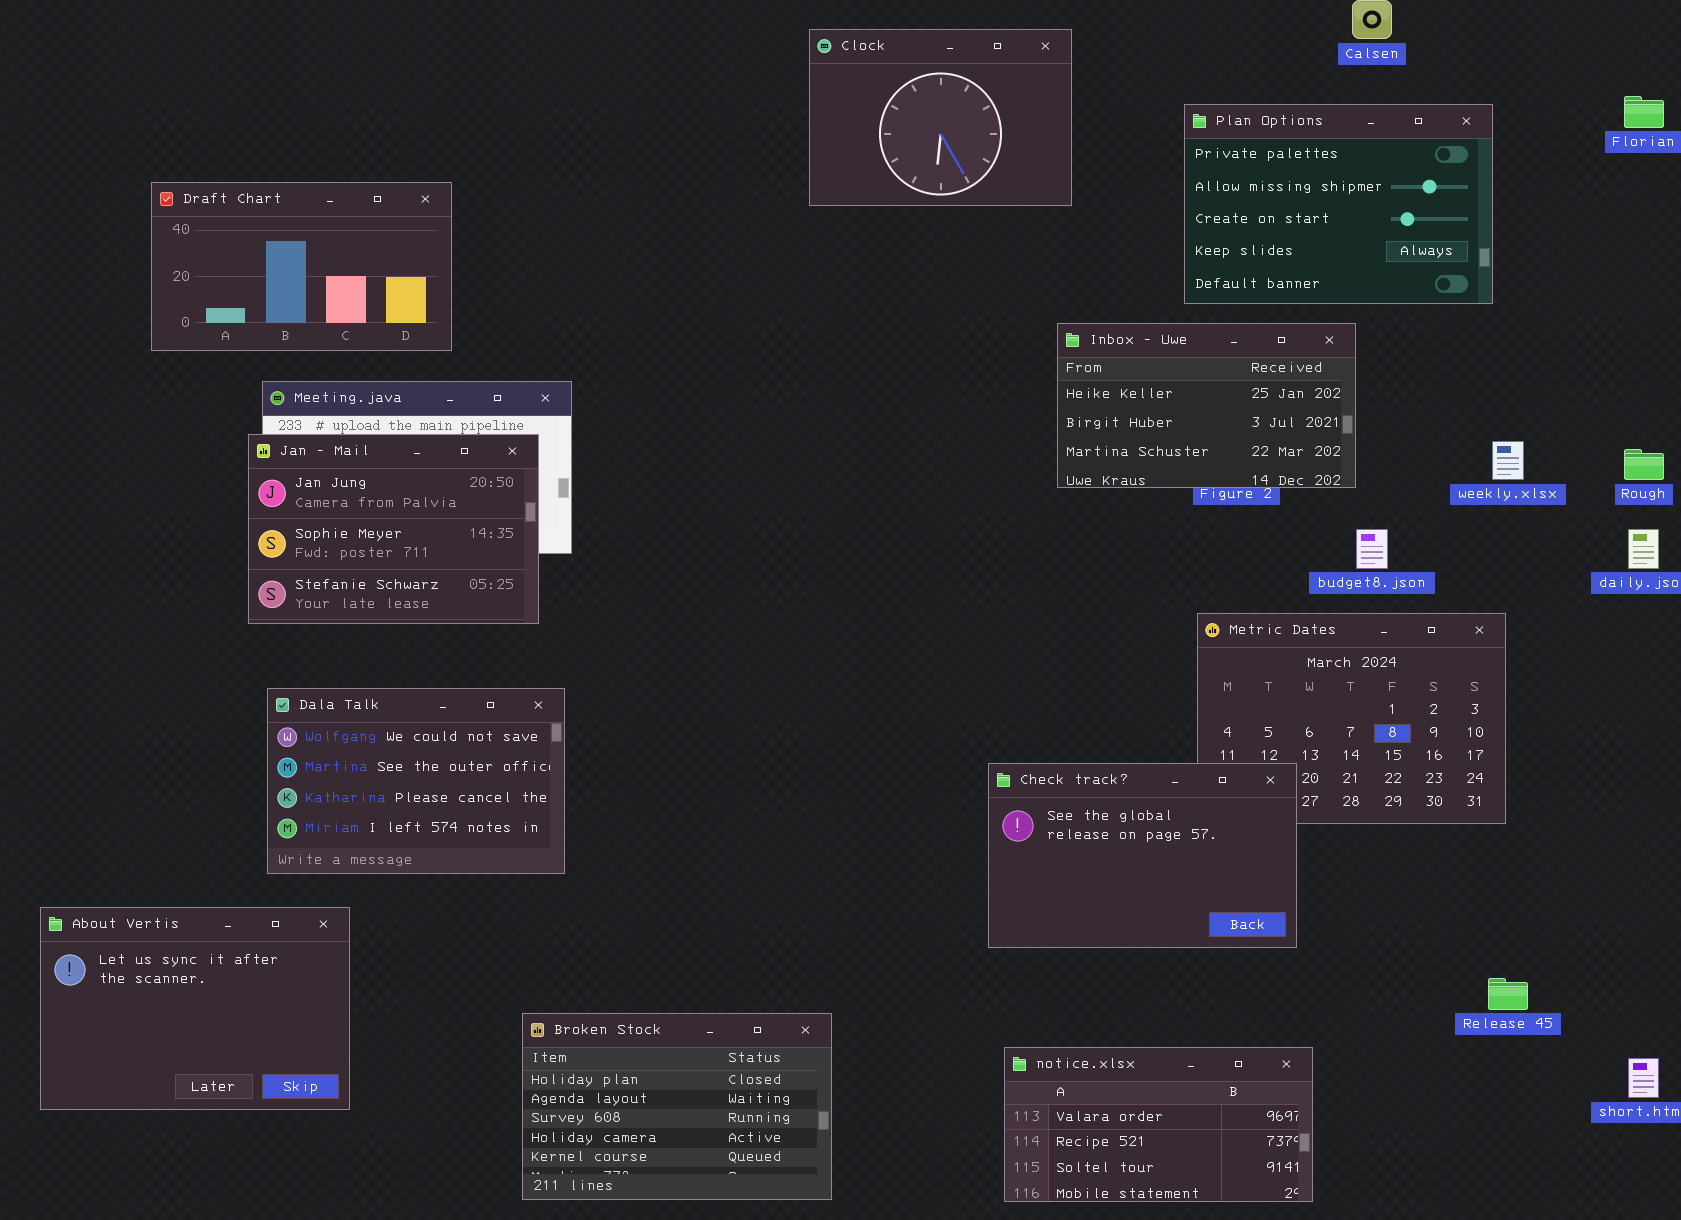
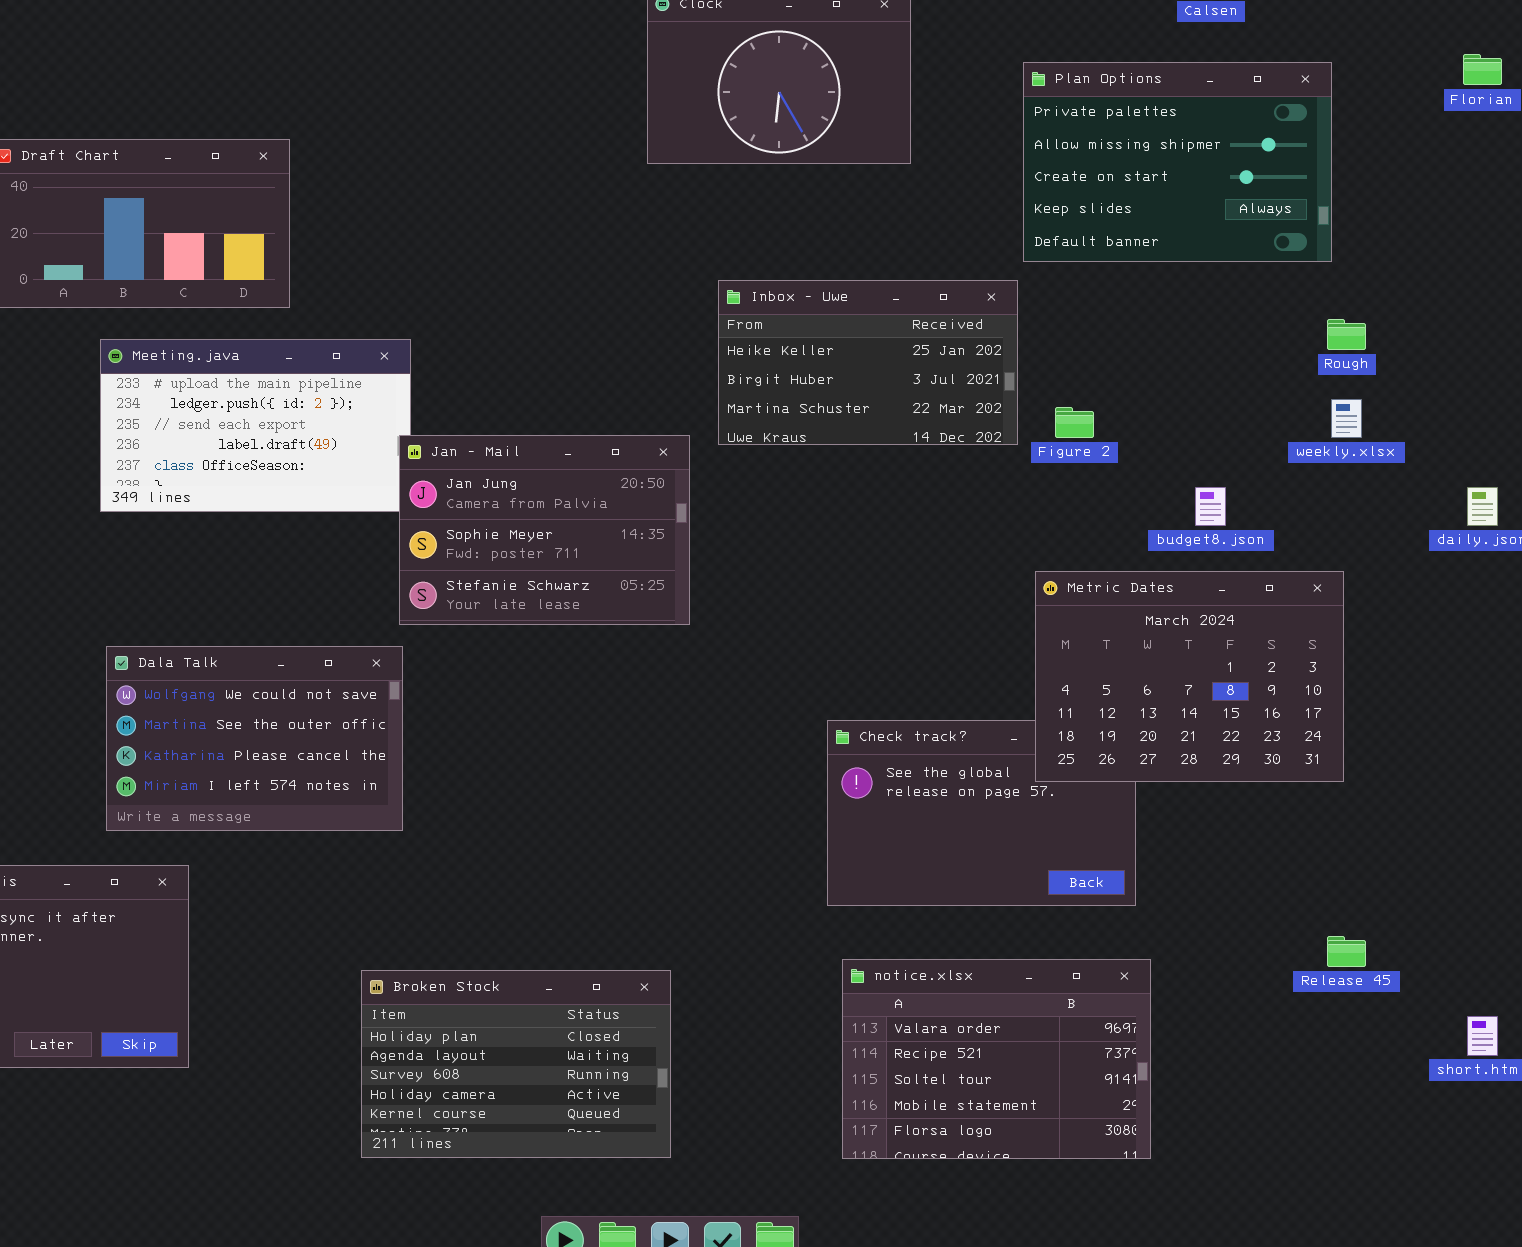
Inbox - Uwe: [1057,323,1356,488] -> [718,280,1018,445], moved
Jan - Mail: [248,434,539,624] -> [399,435,690,625], moved
Rough: [1624,449,1664,480] -> [1327,319,1366,350], moved
Metric Dates: [1197,613,1506,824] -> [1035,571,1344,782], raised
notice.xlsx: [1004,1047,1313,1202] -> [842,959,1151,1159], resized

